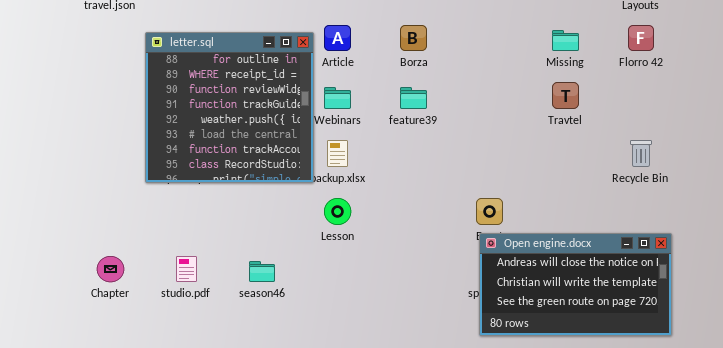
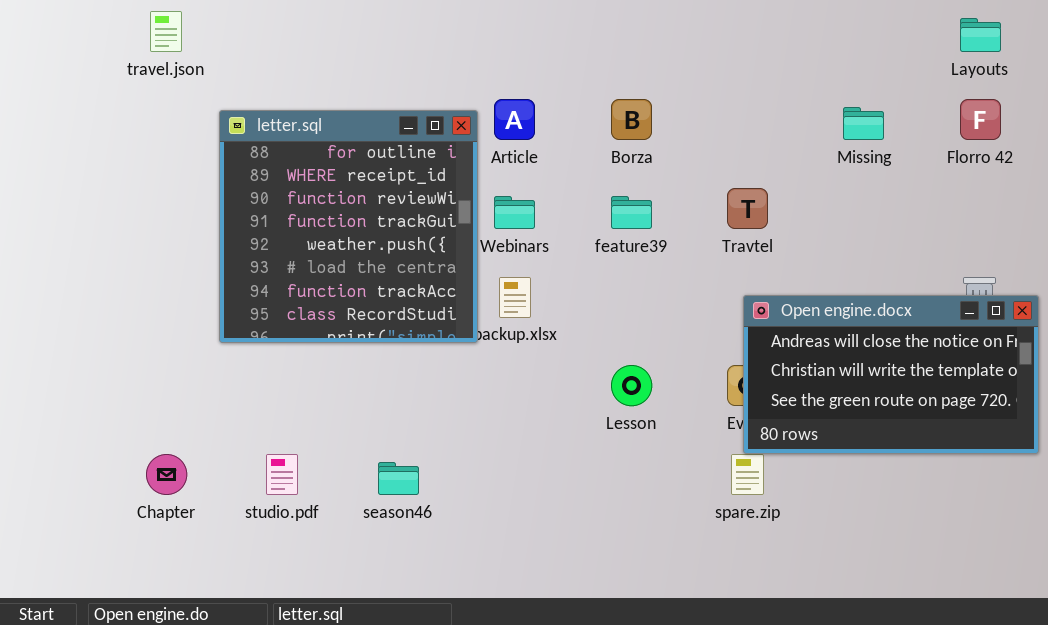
Travtel: [552,82,579,109] -> [727,188,768,229], moved
Lesson: [324,198,351,225] -> [611,365,652,406], moved
Open engine.docx: [479,233,672,336] -> [743,295,1039,454], moved

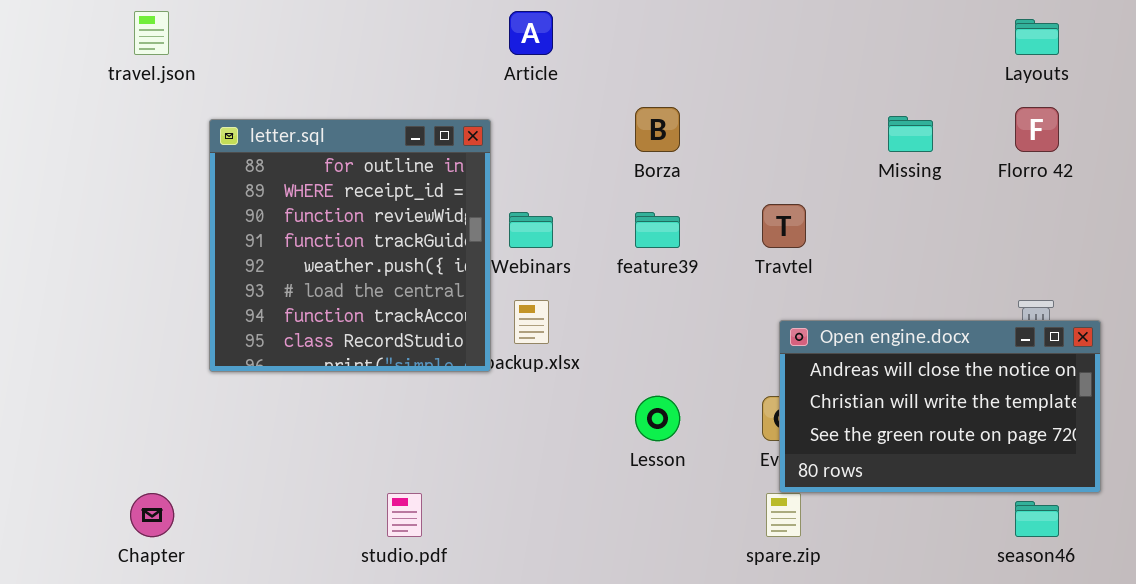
Article: [494,99,535,140] -> [509,11,553,55], moved
studio.pdf: [266,454,298,495] -> [387,493,422,537], moved
season46: [378,462,419,495] -> [1015,501,1059,537], moved

